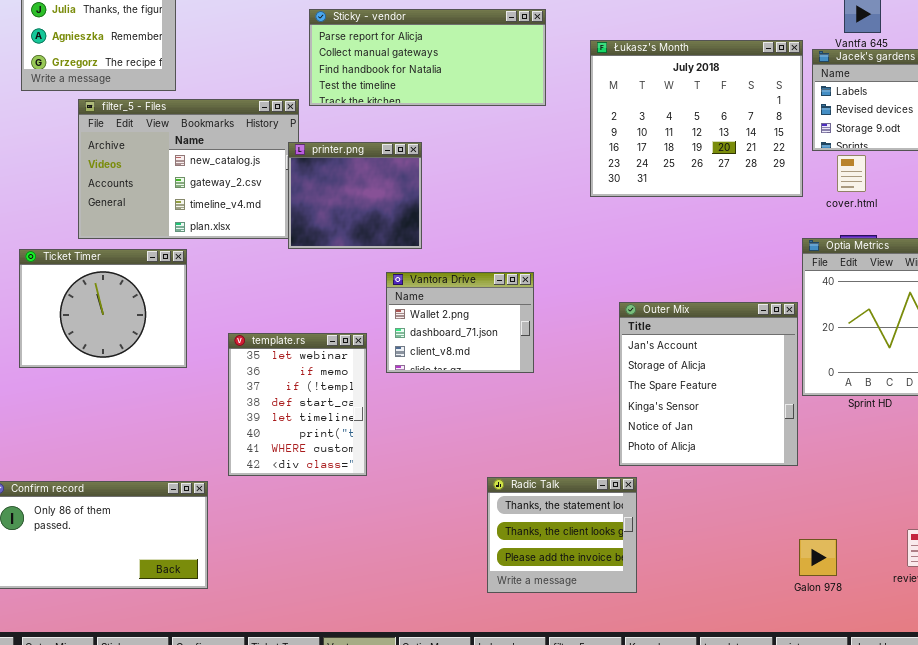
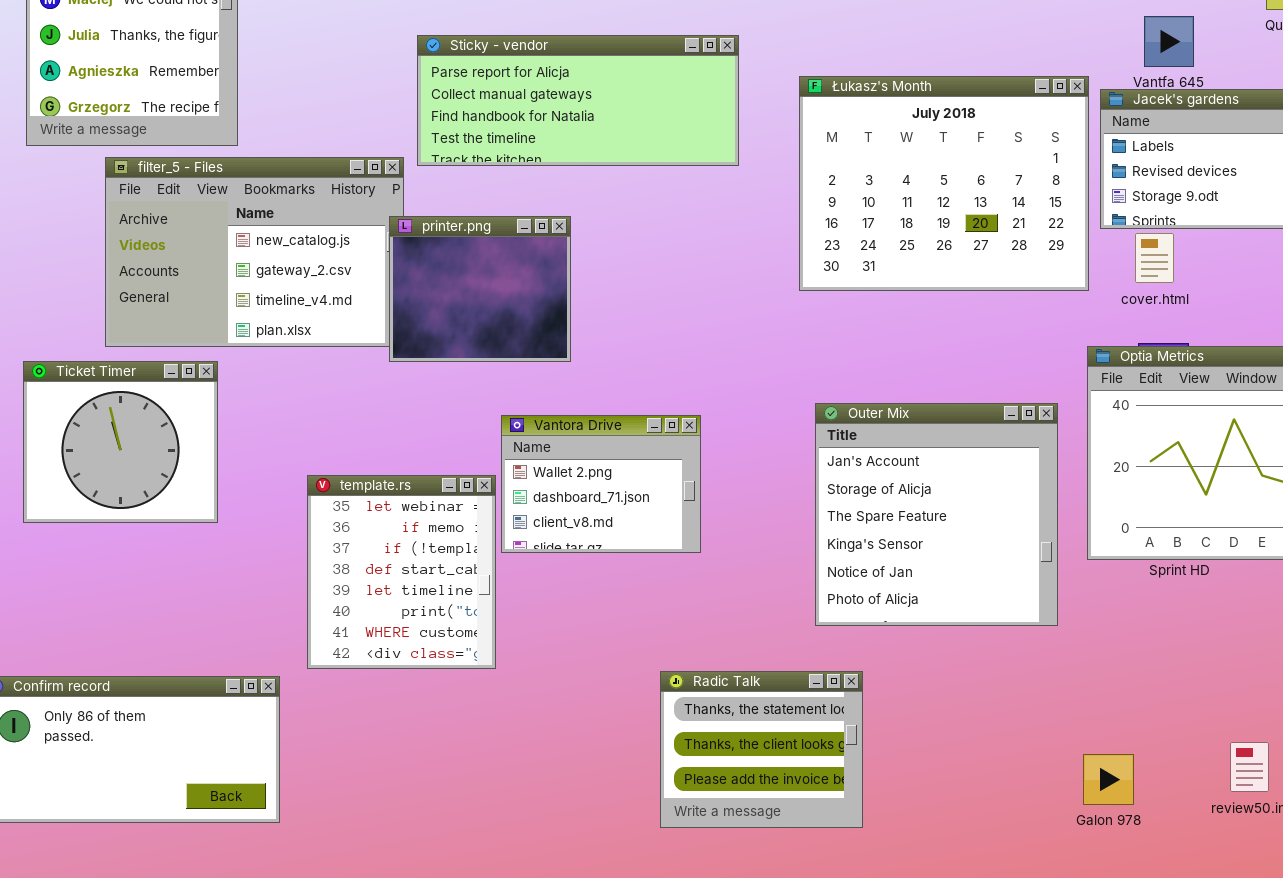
Ticket Timer: [19,249,187,368] -> [23,361,218,523], resized
Vantora Drive: [386,272,534,373] -> [501,415,701,553], moved
Outer Mix: [619,302,798,466] -> [815,403,1058,626], moved

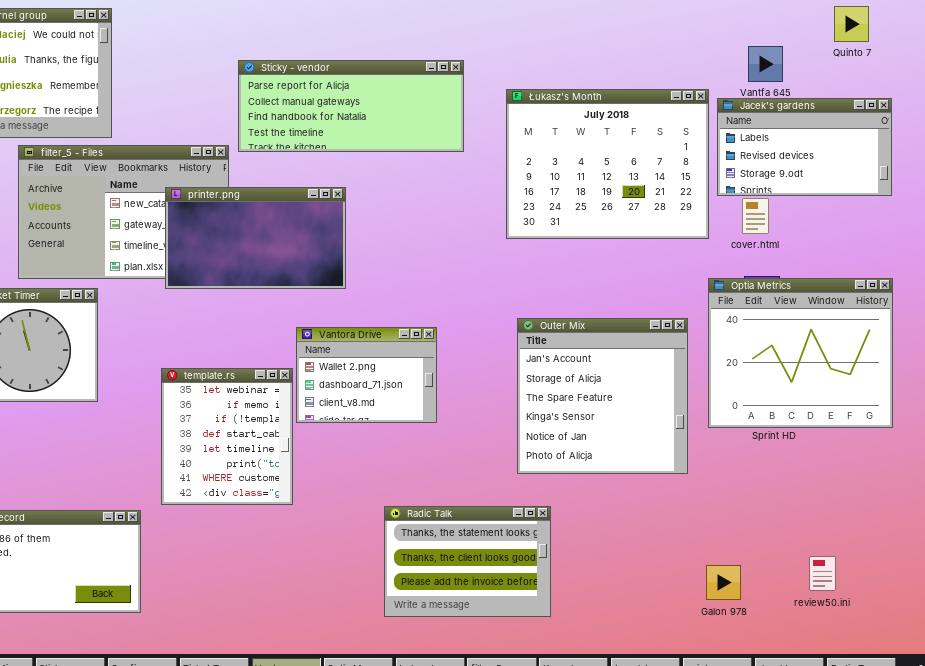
printer.png: [389,216,571,362] -> [165,187,346,289], resized
Radic Talk: [660,671,863,828] -> [384,506,551,617], resized

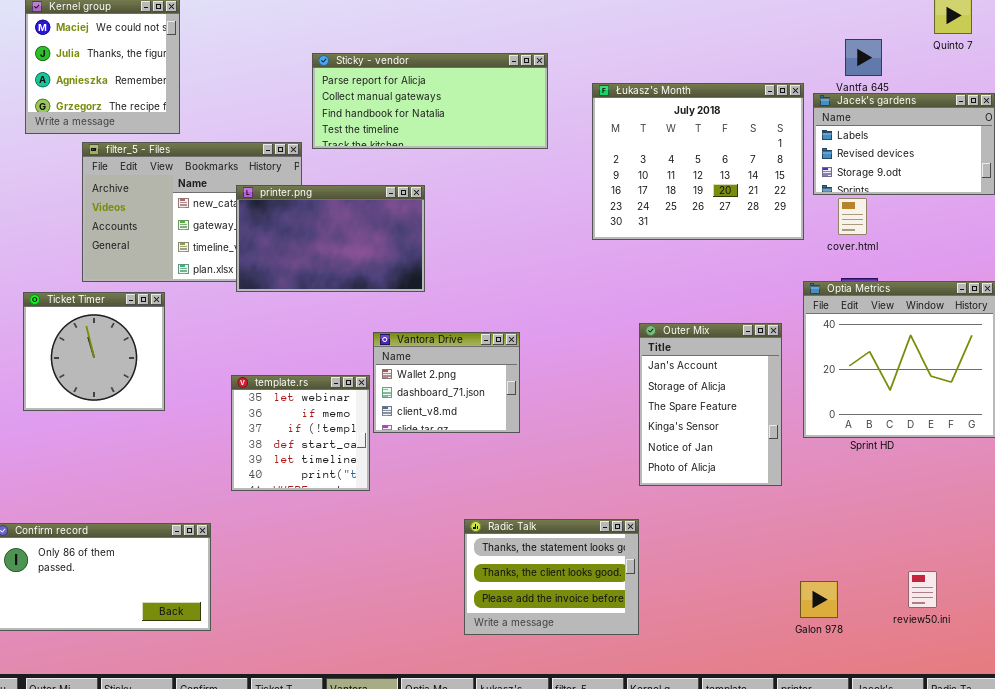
Outer Mix: [517,318,688,474] -> [639,323,782,486], resized
template.rs: [161,368,293,505] -> [231,375,370,491], resized

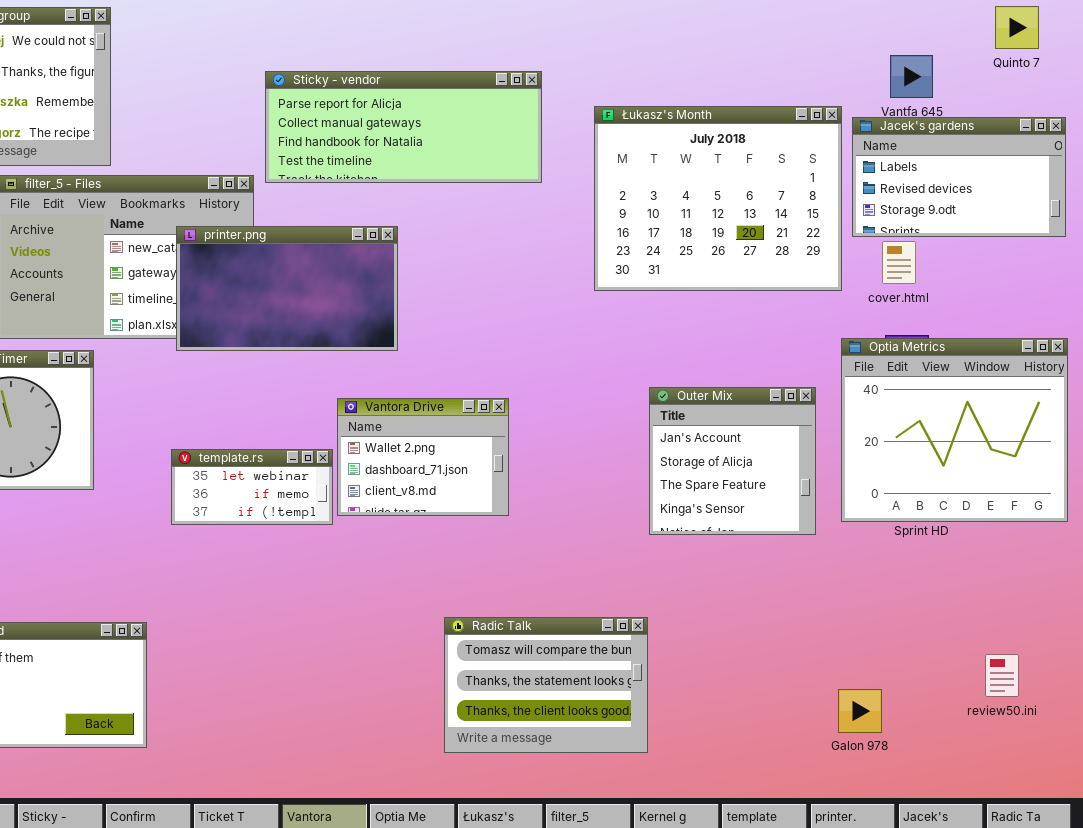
Outer Mix: [639,323,782,486] -> [649,387,816,535], resized
template.rs: [231,375,370,491] -> [171,449,333,525], resized
Radic Talk: [464,519,639,635] -> [444,617,648,753], scrolled up 1 row
review50.ini: [908,571,937,608] -> [985,654,1019,697], moved

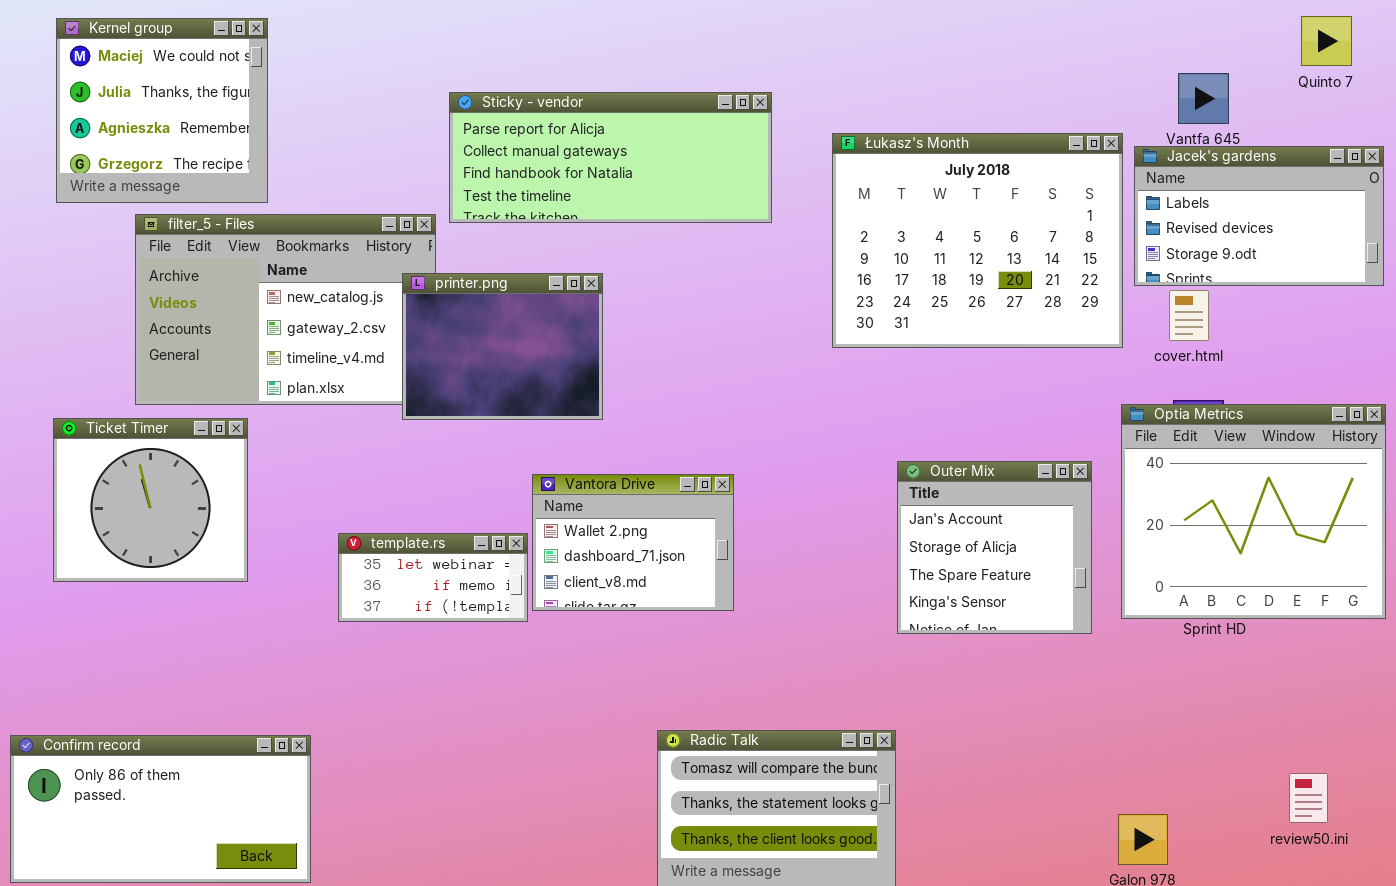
printer.png: [176,226,398,351] -> [402,273,603,420], resized

